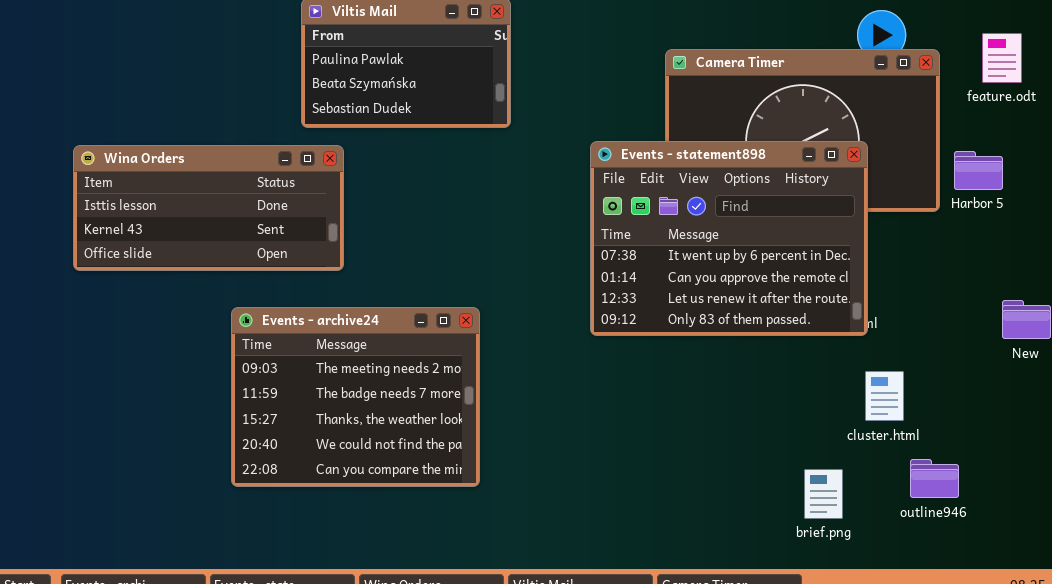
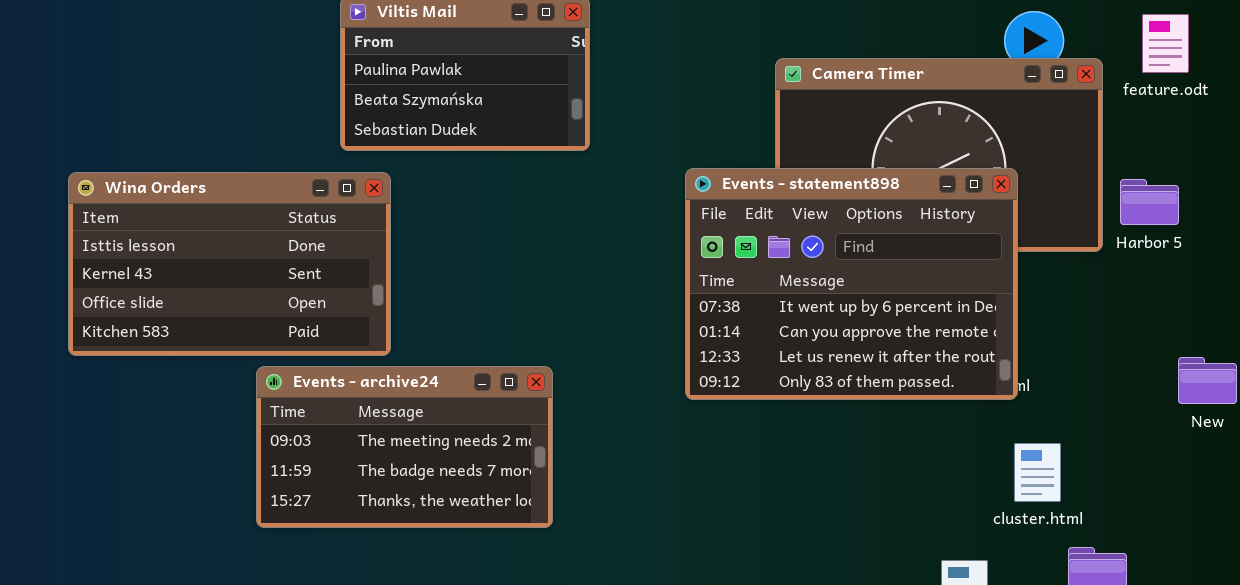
feature.odt: [982,33,1022,83] -> [1142,14,1189,73], moved
Wina Orders: [73,145,344,271] -> [68,172,391,356], resized
Events - archive24: [231,307,480,487] -> [256,366,553,528], resized

